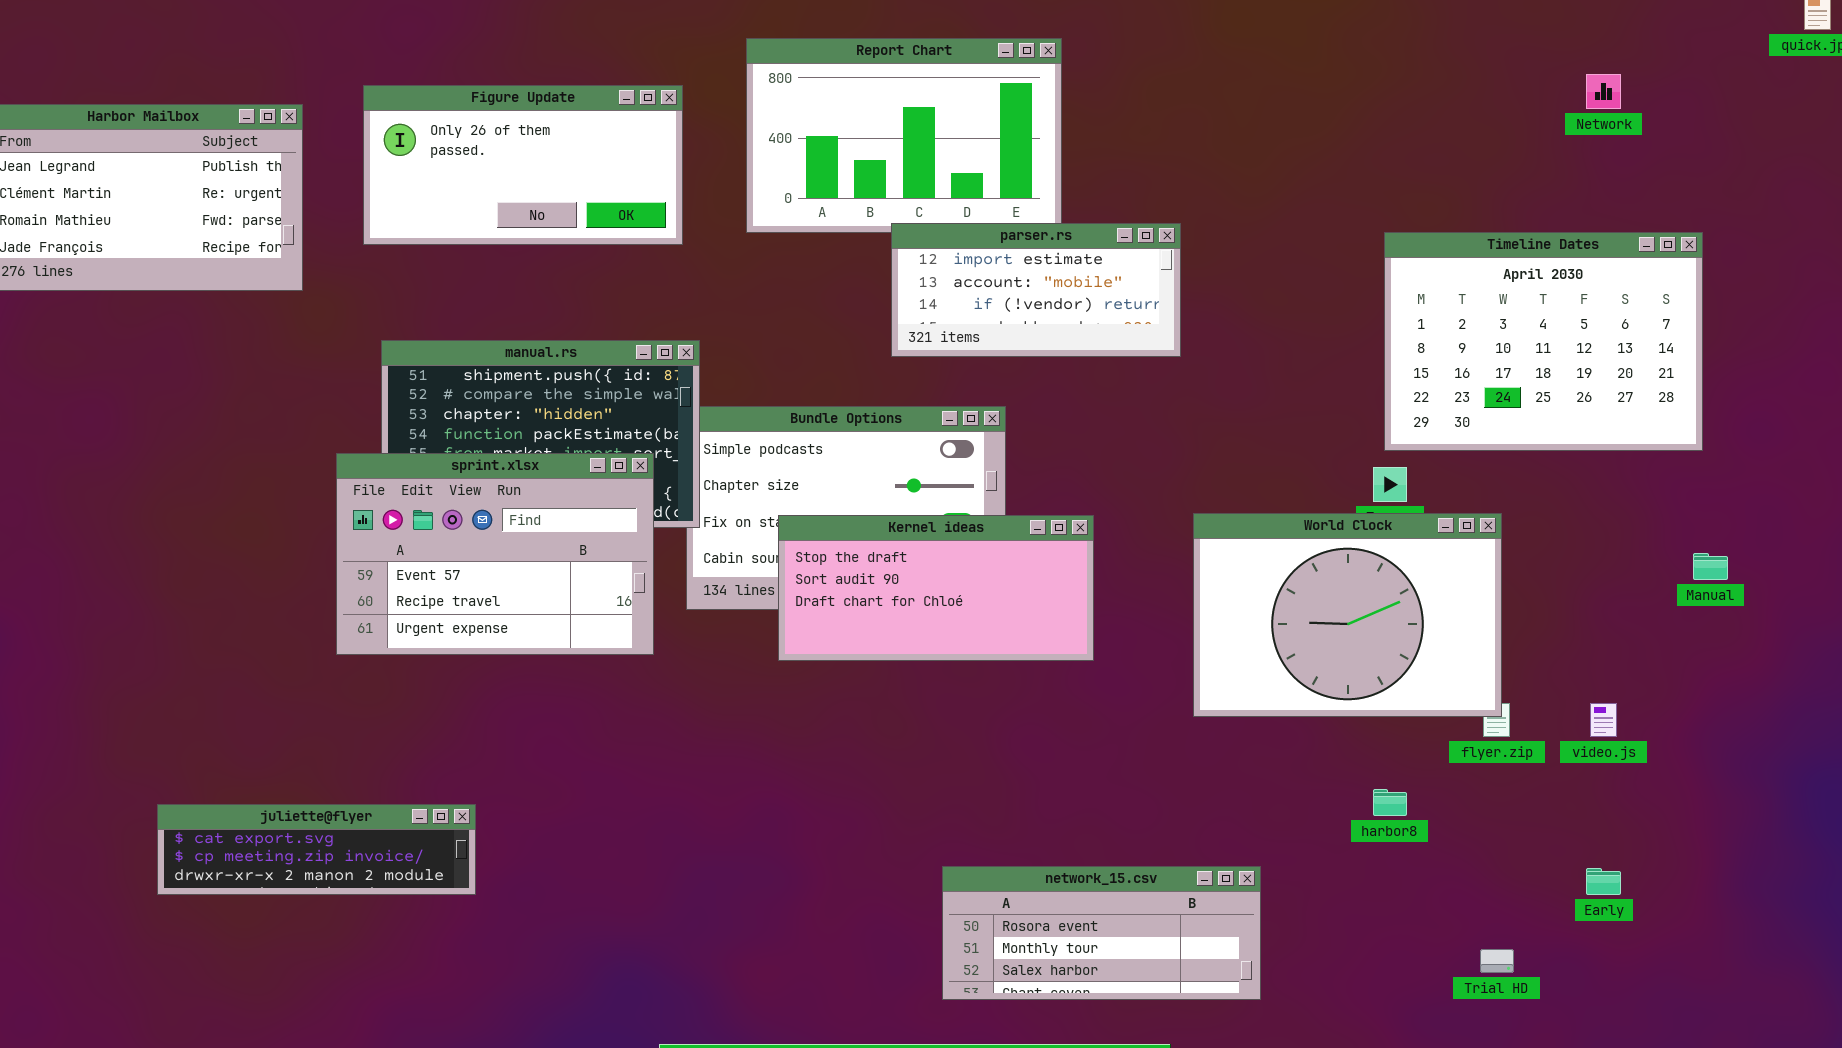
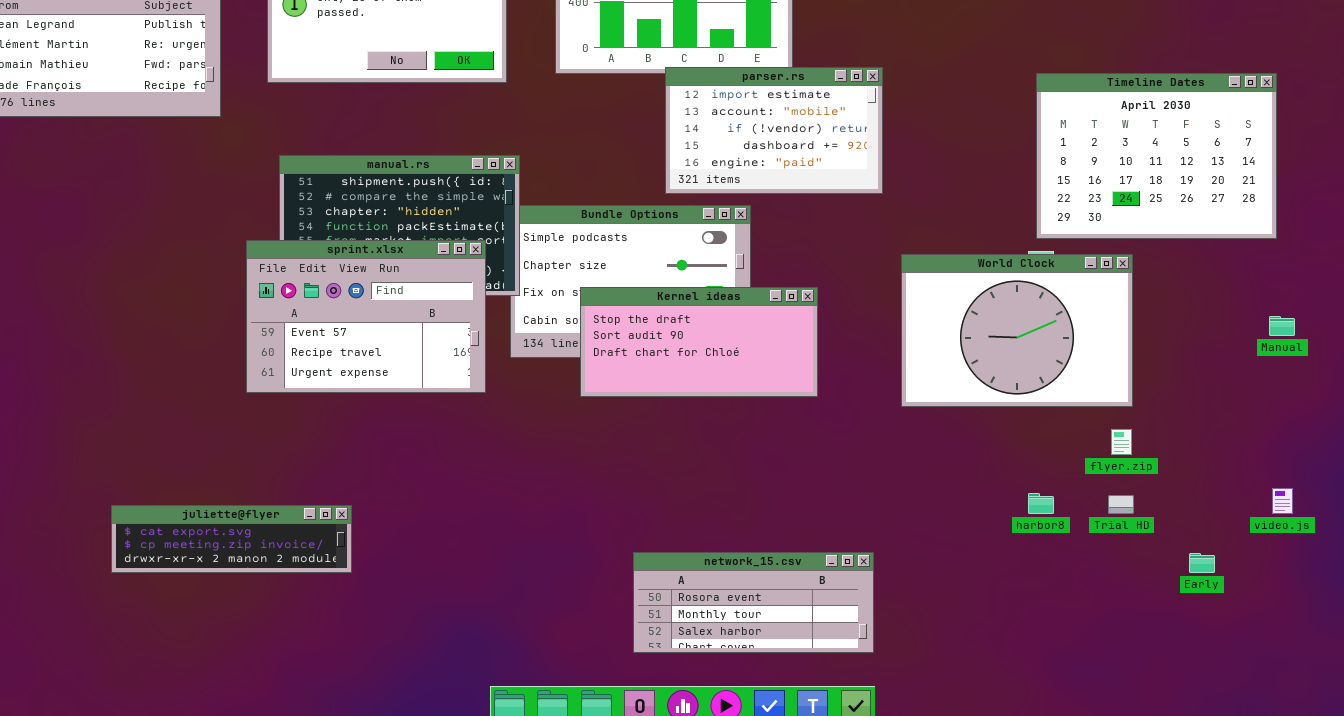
parser.rs: [891,223,1181,357] -> [665,67,883,194], resized
World Clock: [1193,513,1502,717] -> [901,254,1133,407], moved
video.js: [1590,703,1617,737] -> [1272,488,1293,514], moved
network_15.csv: [942,866,1261,1000] -> [633,552,874,653], moved
Trial HD: [1480,949,1514,973] -> [1108,495,1134,514], moved

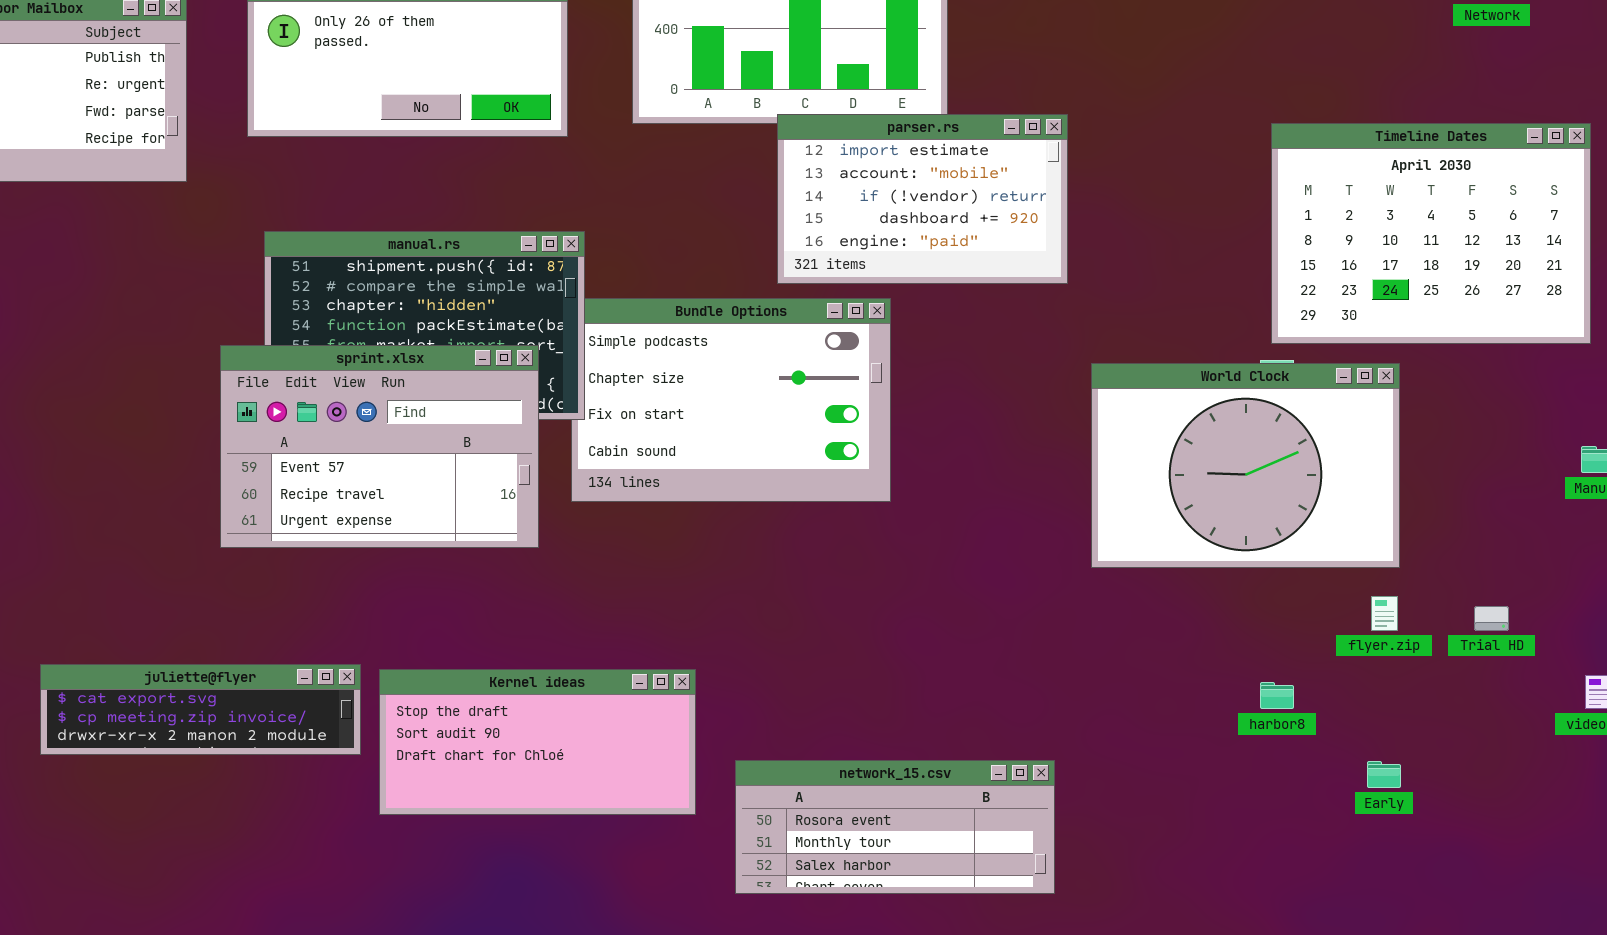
Kernel ideas: [580,287,818,397] -> [379,669,696,815], moved
Trial HD: [1108,495,1134,514] -> [1474,606,1509,631], moved
juliette@flyer: [111,505,352,573] -> [40,664,361,755], moved
Early: [1189,553,1215,573] -> [1367,761,1401,788], moved

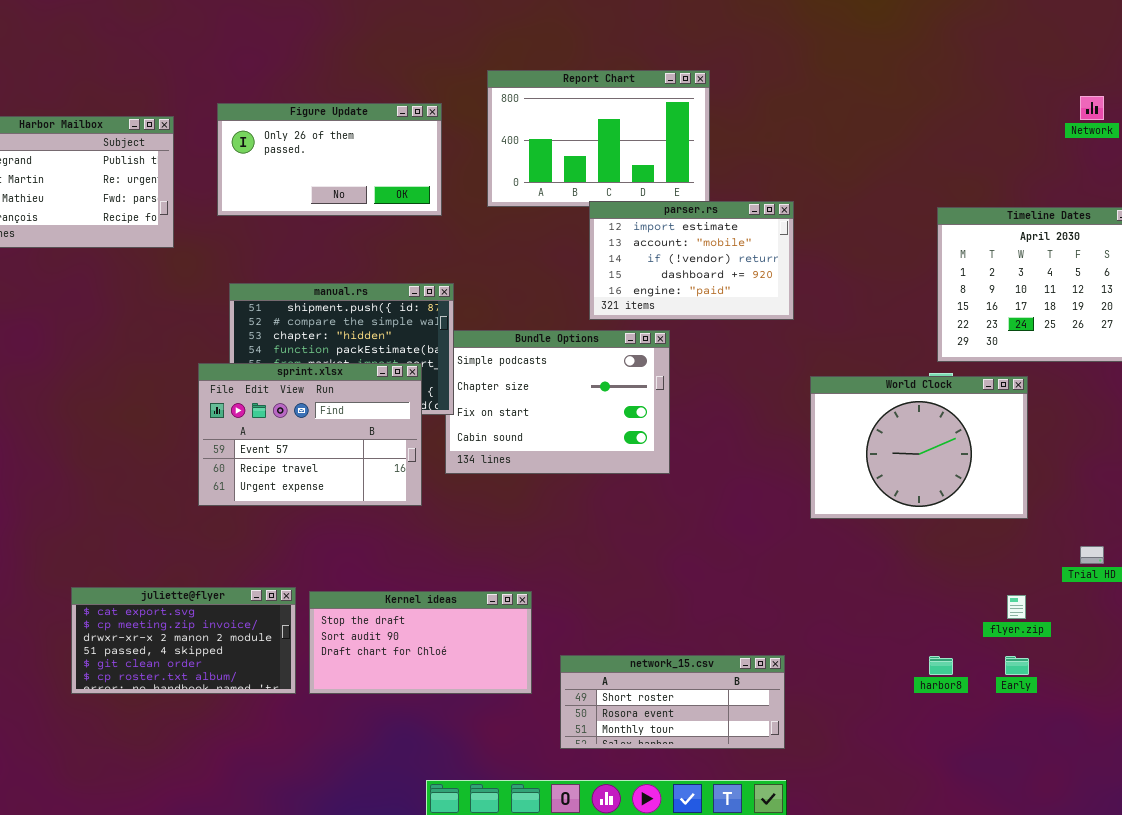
flyer.zip: [1371,596,1398,631] -> [1007,595,1026,619], moved
juliette@flyer: [40,664,361,755] -> [71,587,296,694], resized
harbor8: [1260,682,1294,709] -> [929,656,953,675], moved
network_15.csv: [735,760,1055,894] -> [560,655,785,749], scrolled up 1 row

